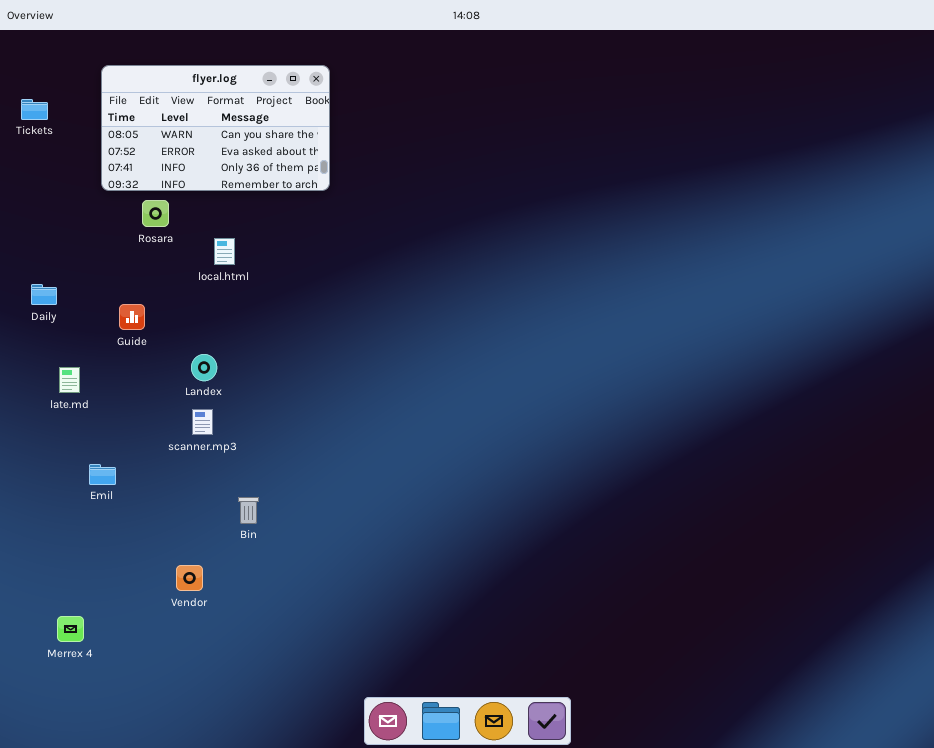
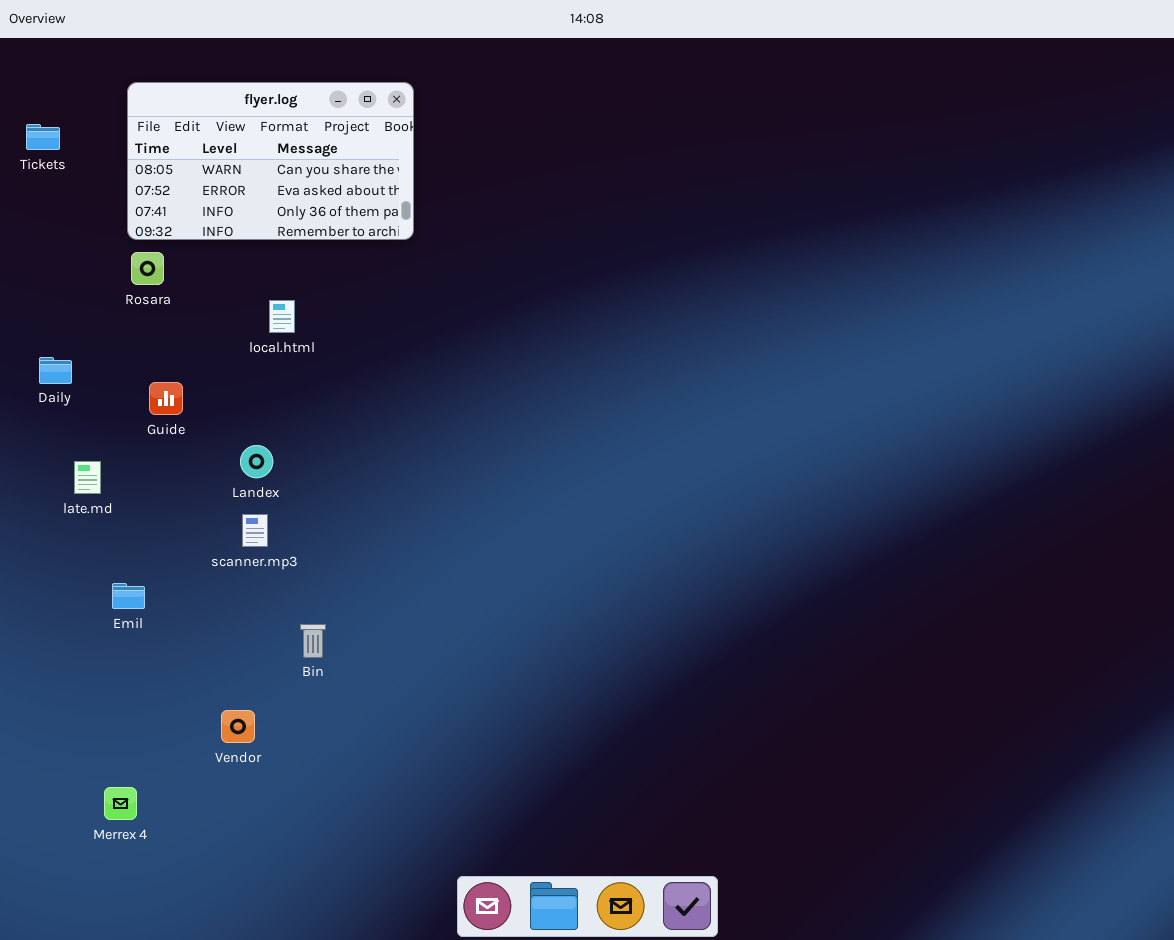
Rosara: [142,200,169,227] -> [131,252,164,285], moved
Merrex 4: [57,616,84,642] -> [104,787,137,820], moved

